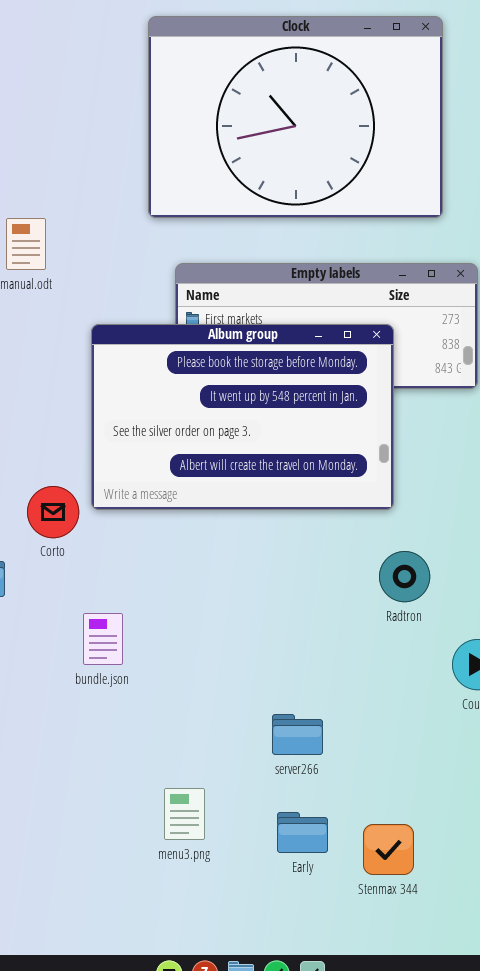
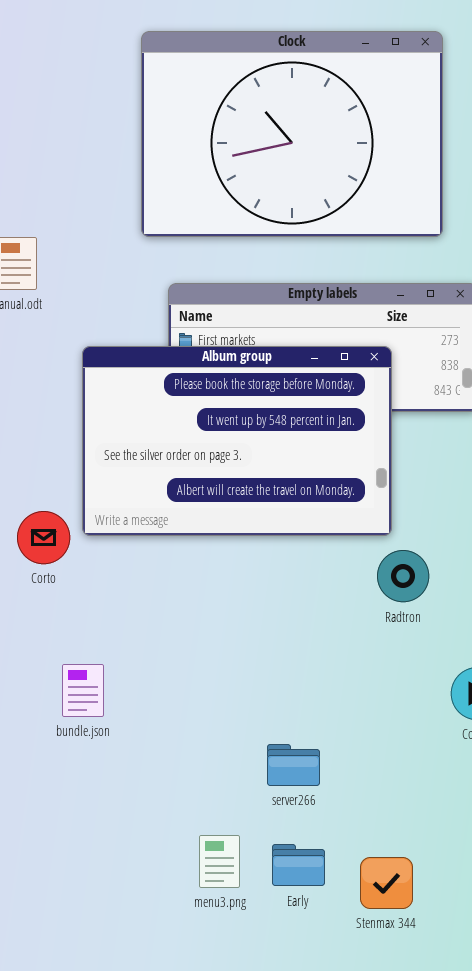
Radtron: [379,551,430,602] -> [377,550,429,602], moved
bundle.json: [83,613,123,665] -> [62,664,104,717], moved
menu3.png: [164,788,205,840] -> [199,835,240,888], moved

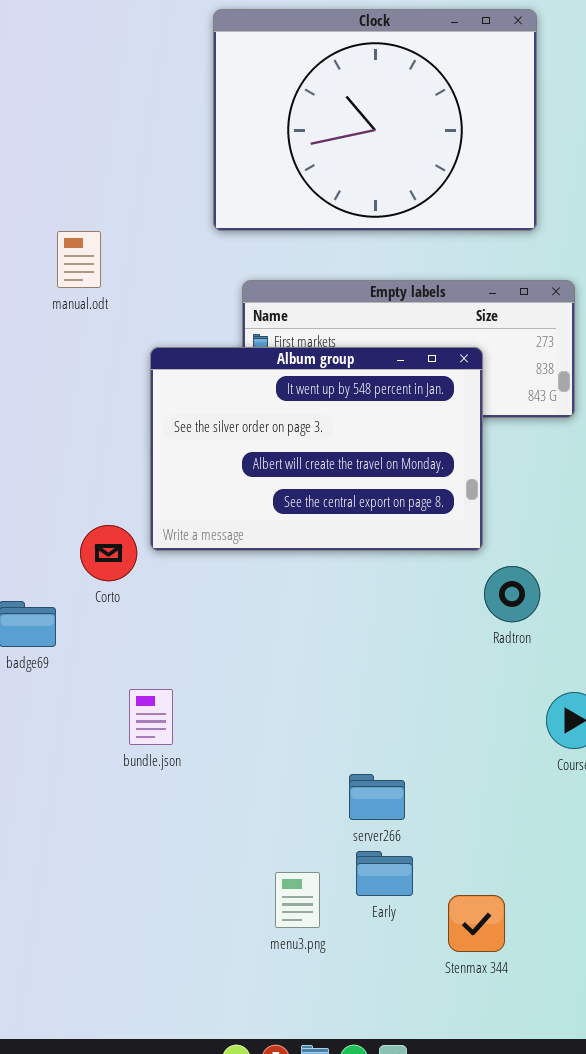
Album group: [82,346,392,536] -> [150,347,483,551], scrolled down 1 row
Radtron: [377,550,429,602] -> [484,566,540,622], moved
Early: [272,844,325,886] -> [356,851,413,896], moved

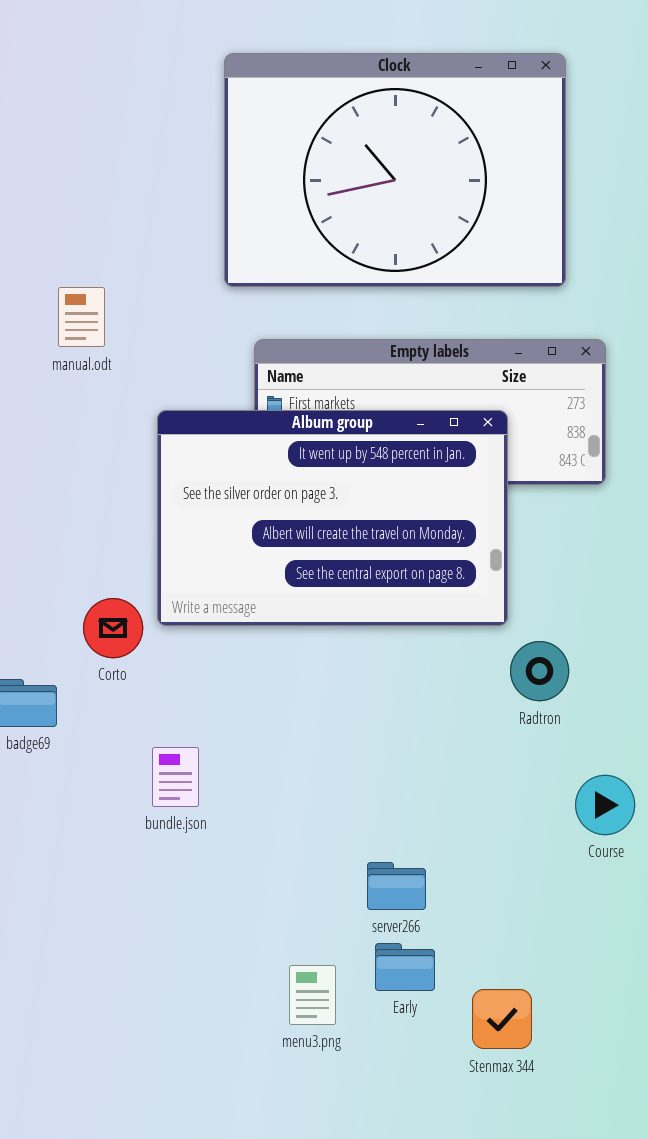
bundle.json: [129,689,173,745] -> [152,747,199,807], moved

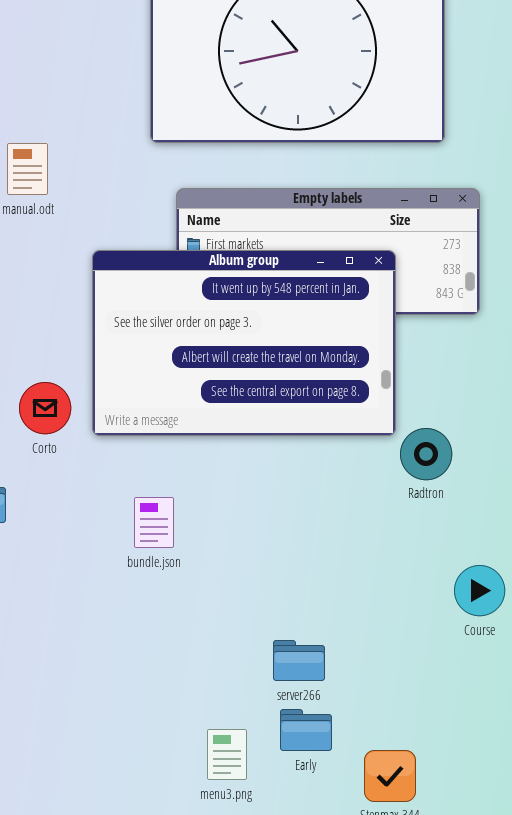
Corto: [83,598,143,658] -> [19,382,71,434], moved
Radtron: [510,641,569,701] -> [400,428,452,480], moved
bundle.json: [152,747,199,807] -> [134,497,174,548], moved

